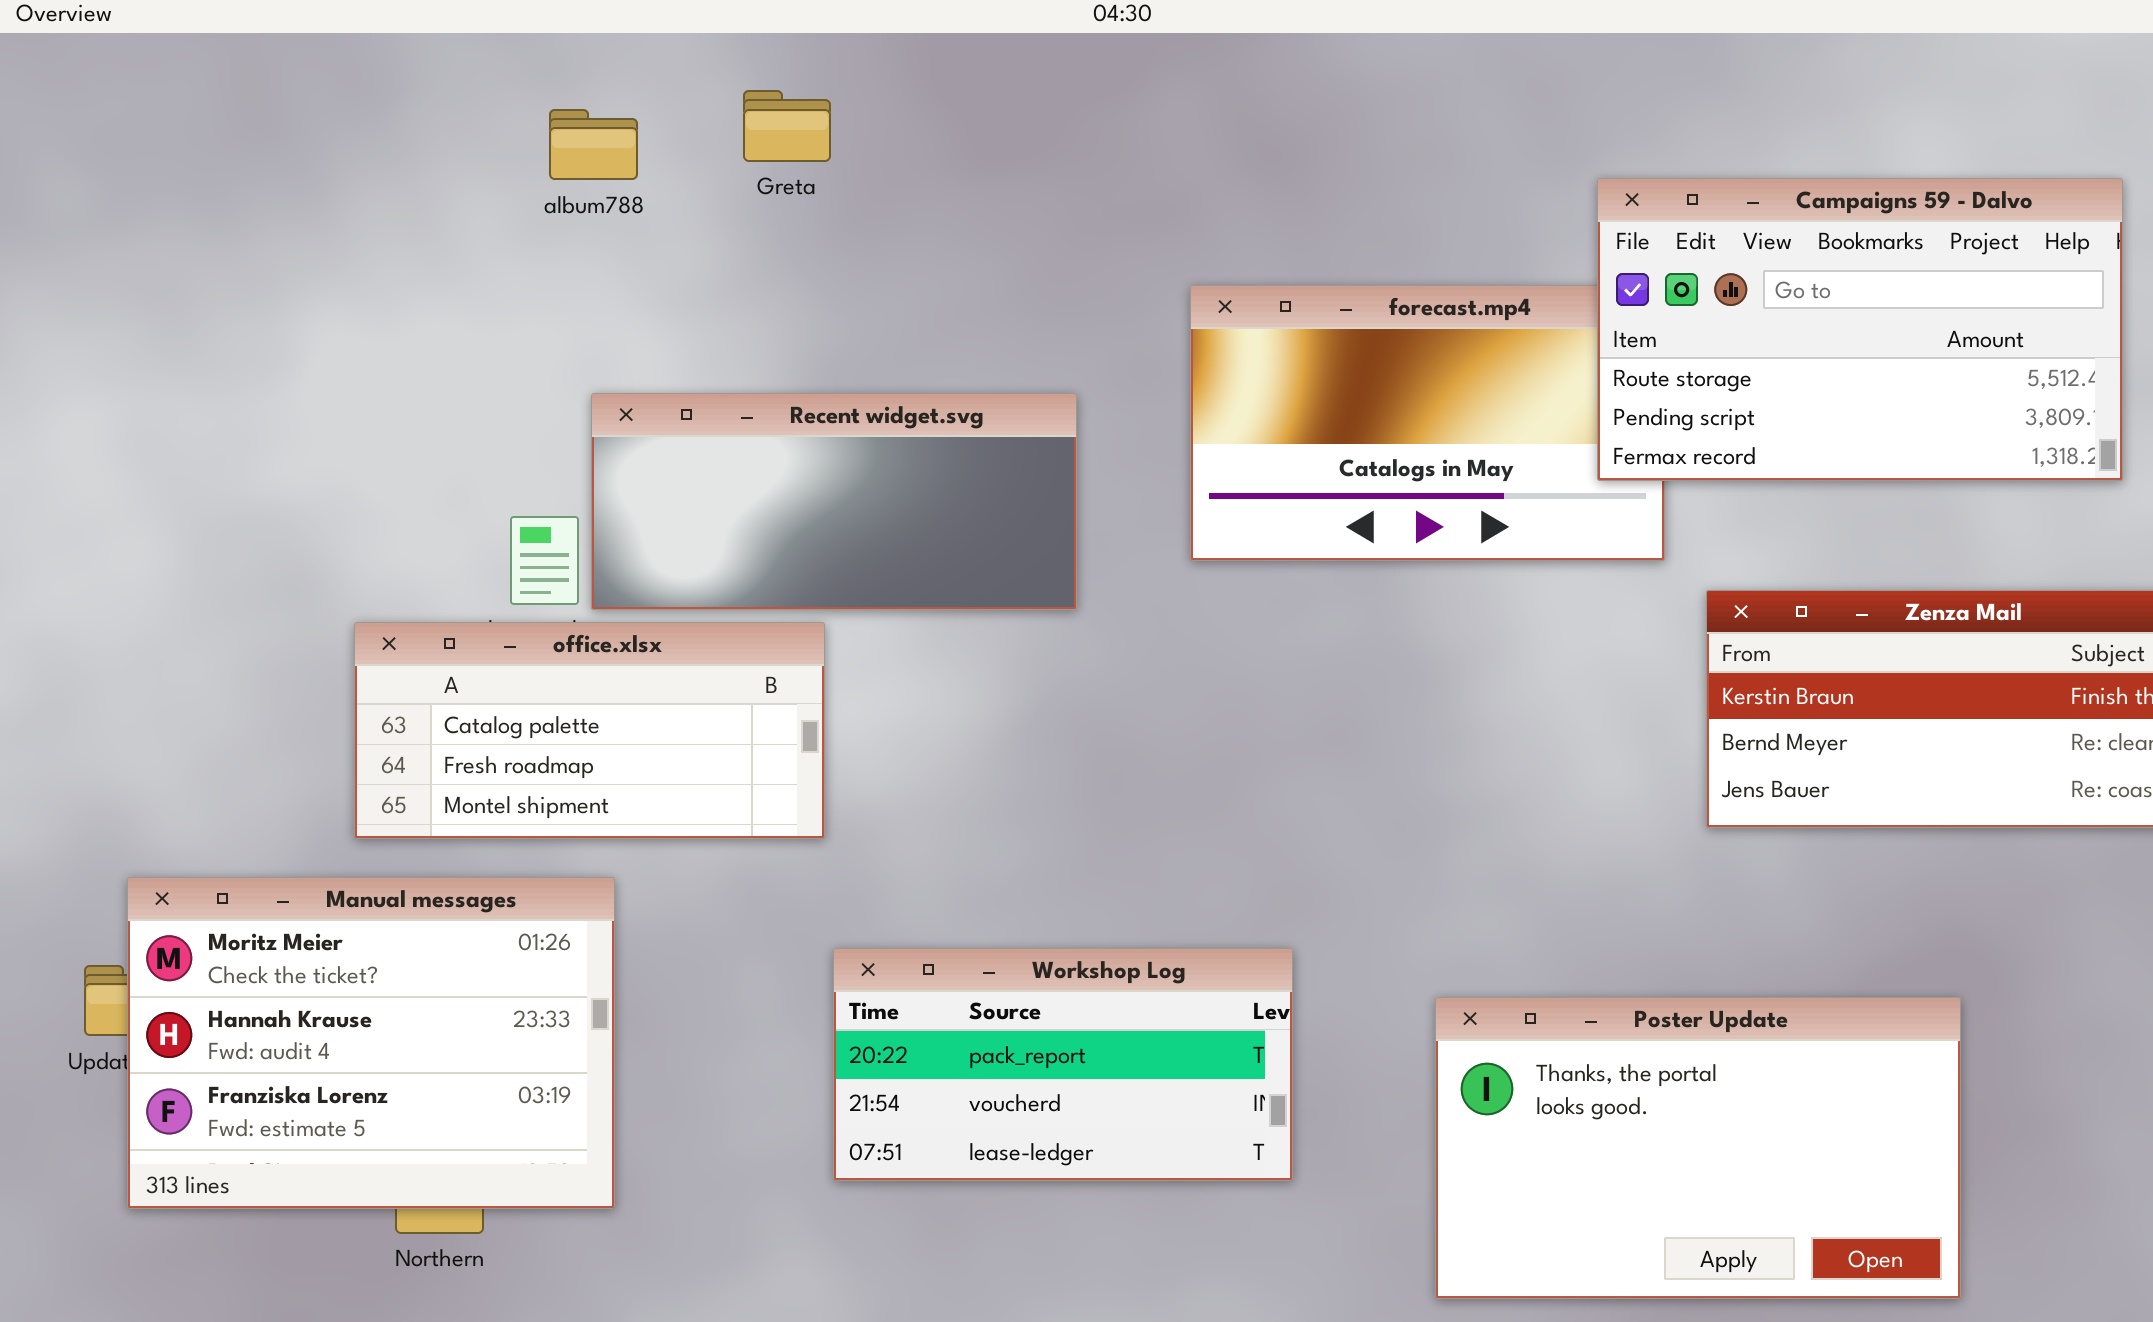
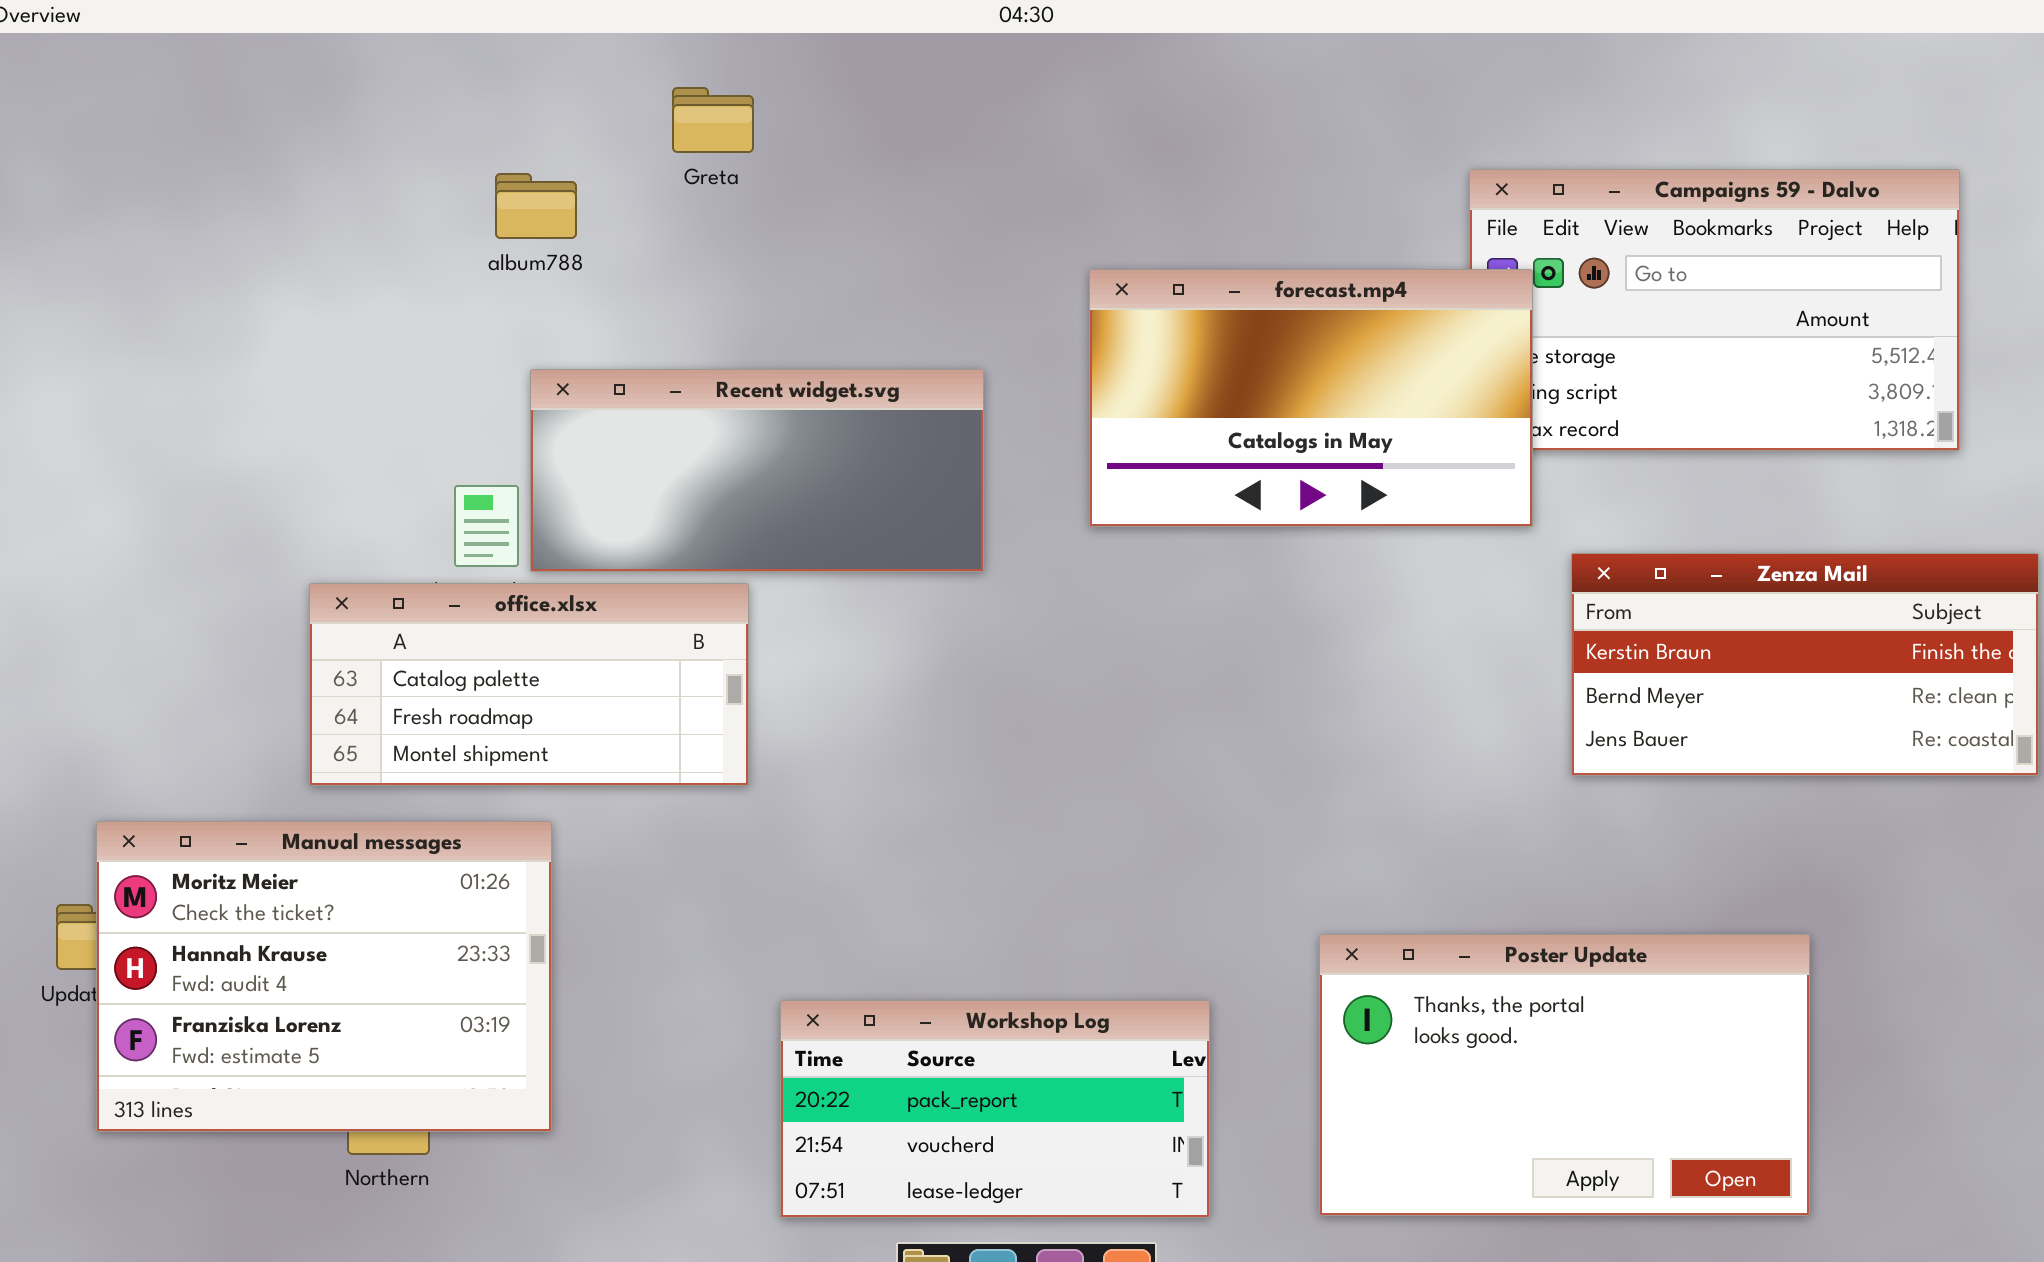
album788: [549,109,638,180] -> [495,173,577,239], moved
forecast.mp4: [1190,285,1665,561] -> [1089,269,1533,527], raised
Workshop Log: [833,948,1293,1181] -> [780,1000,1210,1218], moved

